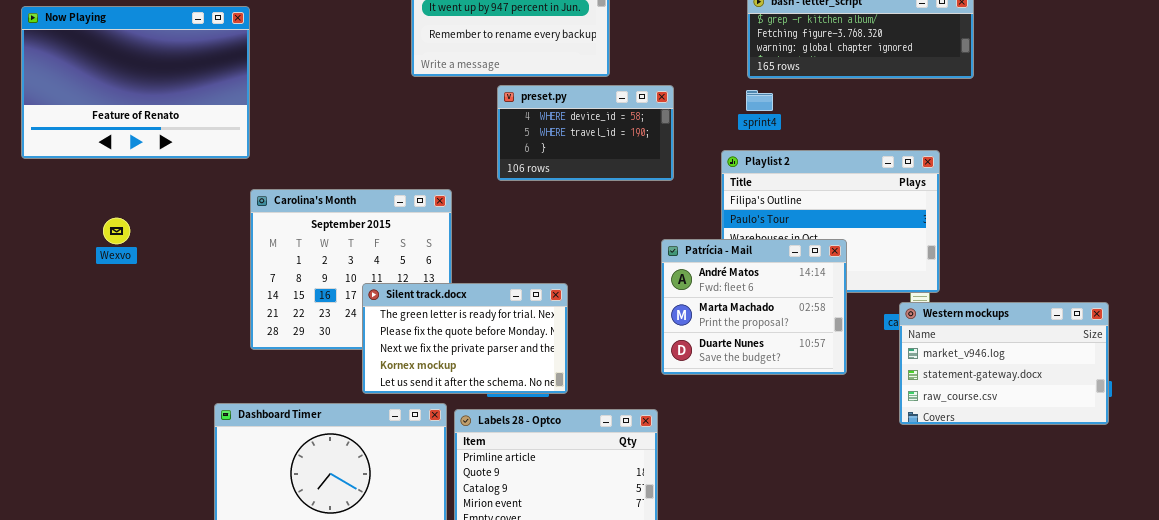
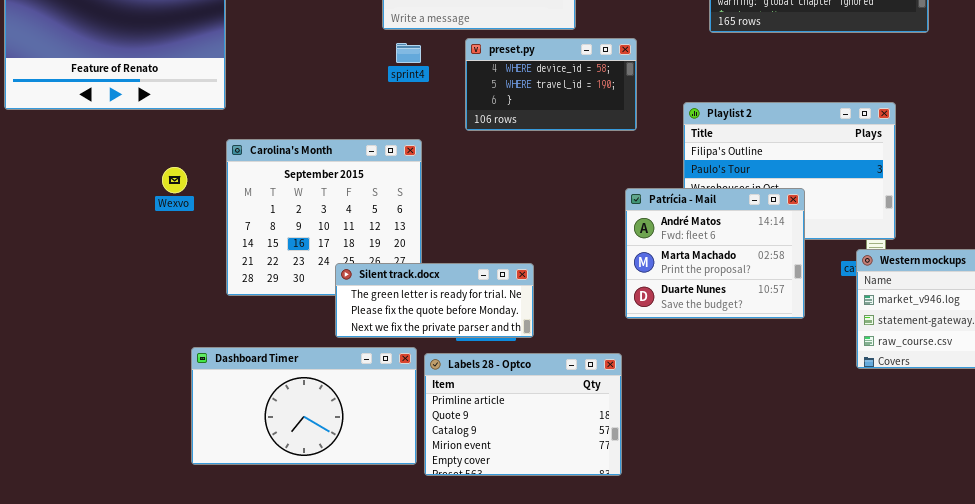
sprint4: [746,90,773,111] -> [396,43,421,63], moved
Wexvo: [103,218,130,244] -> [162,167,187,193], moved
Silent track.docx: [362,283,568,394] -> [335,263,534,338], resized

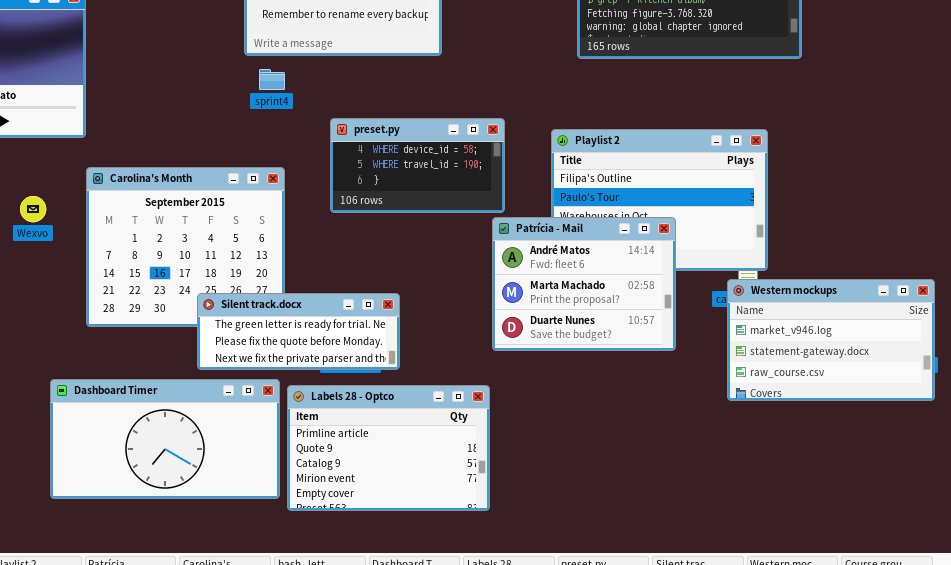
preset.py: [465,38,637,131] -> [330,118,505,213], moved

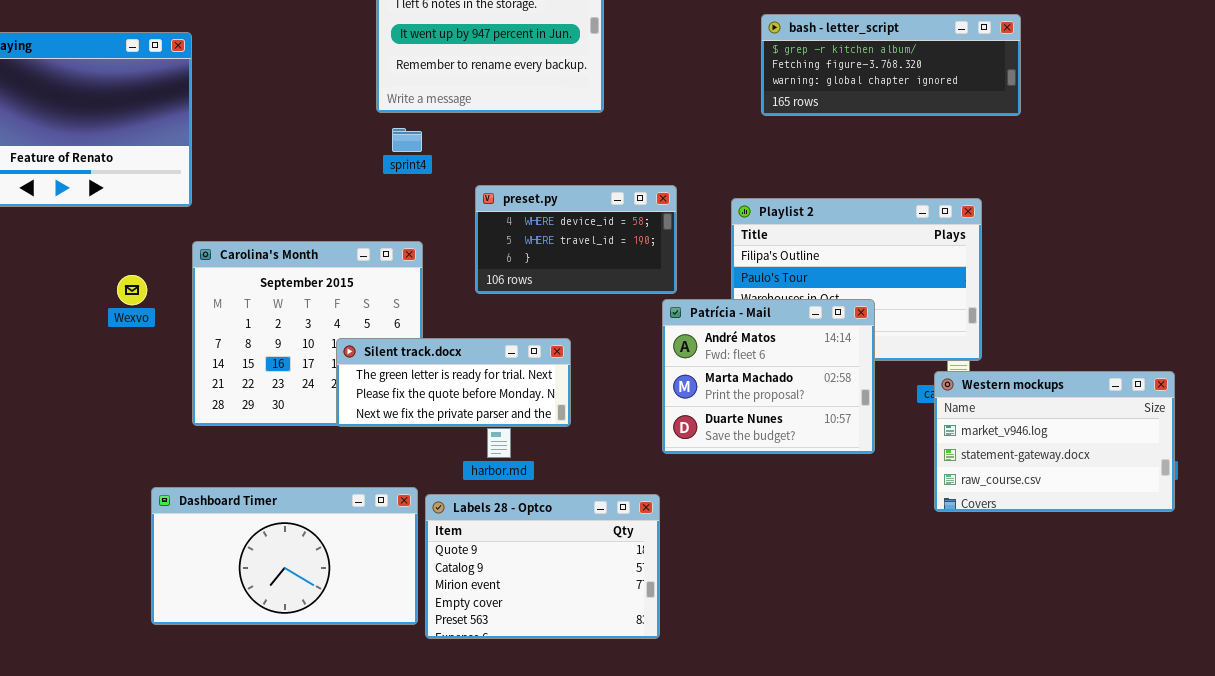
Silent track.docx: [197,293,400,370] -> [336,338,571,427], moved
Labels 28 - Optco: [287,385,490,511] -> [425,494,660,639], scrolled down 1 row

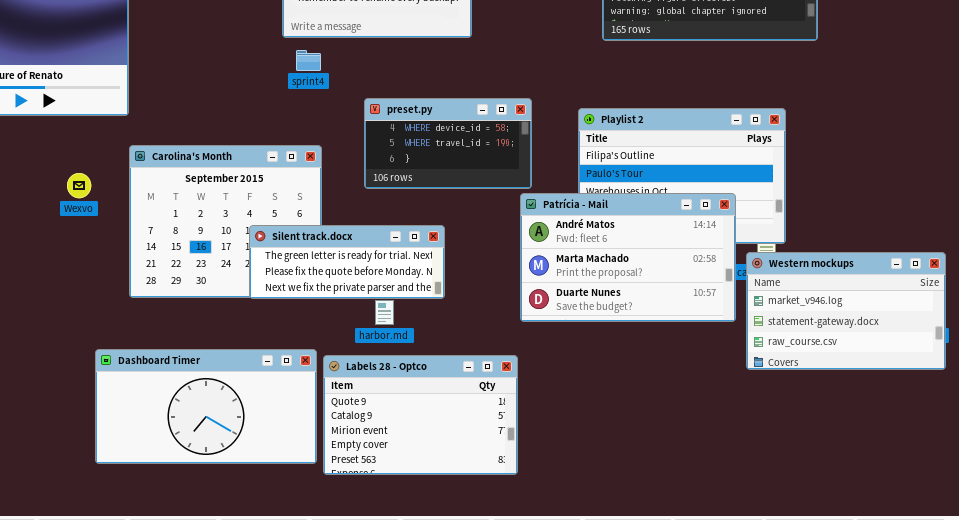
Patrícia - Mail: [662,299,875,454] -> [520,193,736,322], resized

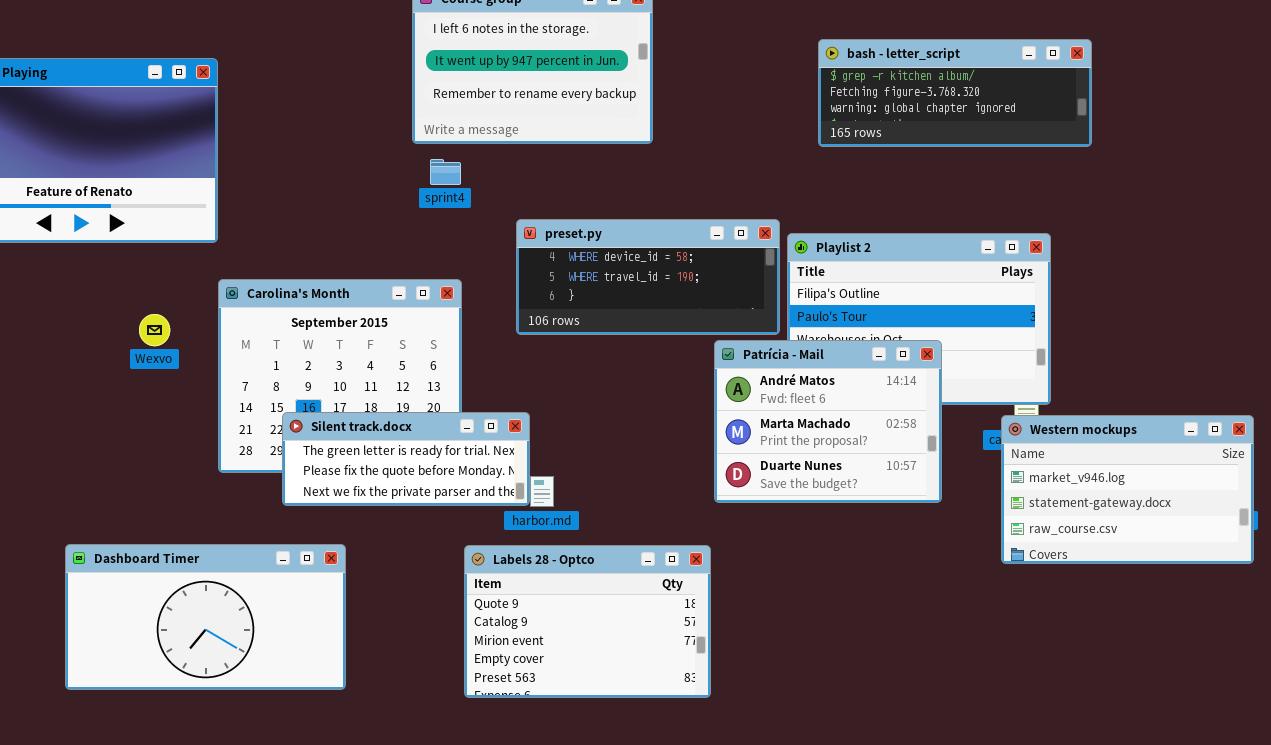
preset.py: [364,98,532,189] -> [516,219,780,335], resized
Patrícia - Mail: [520,193,736,322] -> [714,340,942,503], resized
Silent track.docx: [249,225,445,299] -> [282,412,530,506], moved
Dashboard Timer: [95,349,317,464] -> [65,544,346,690], moved

